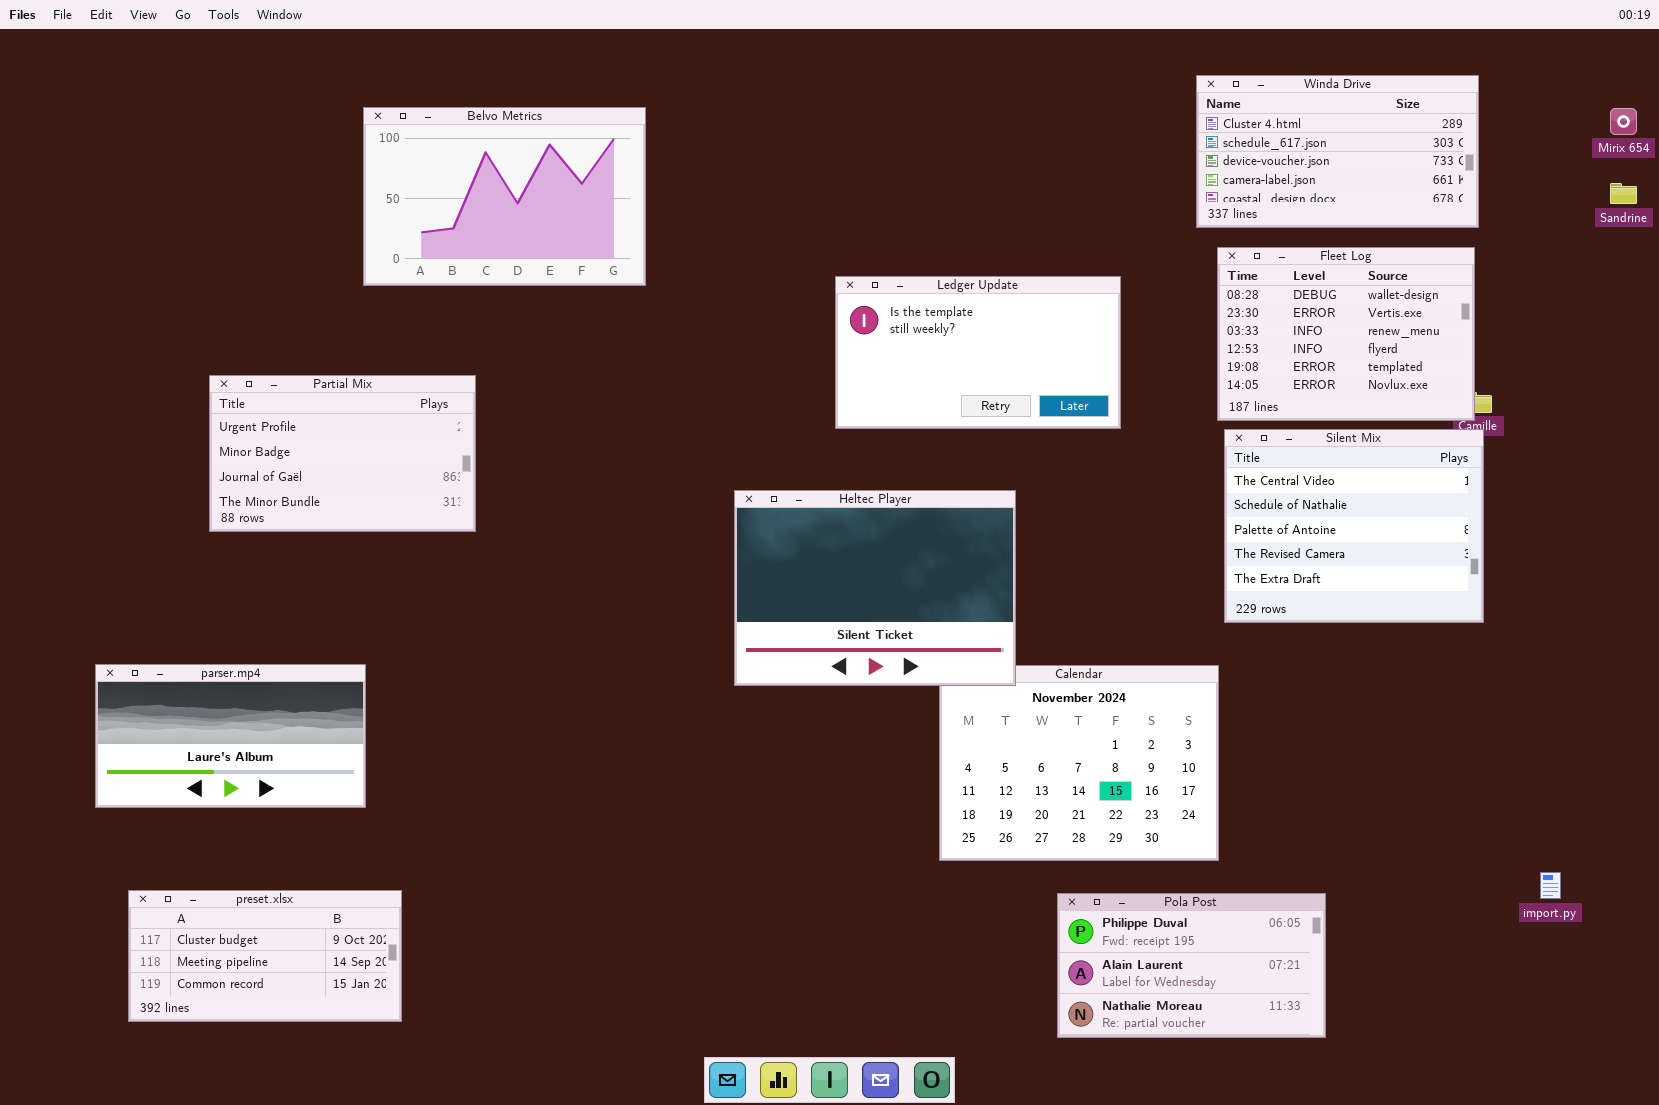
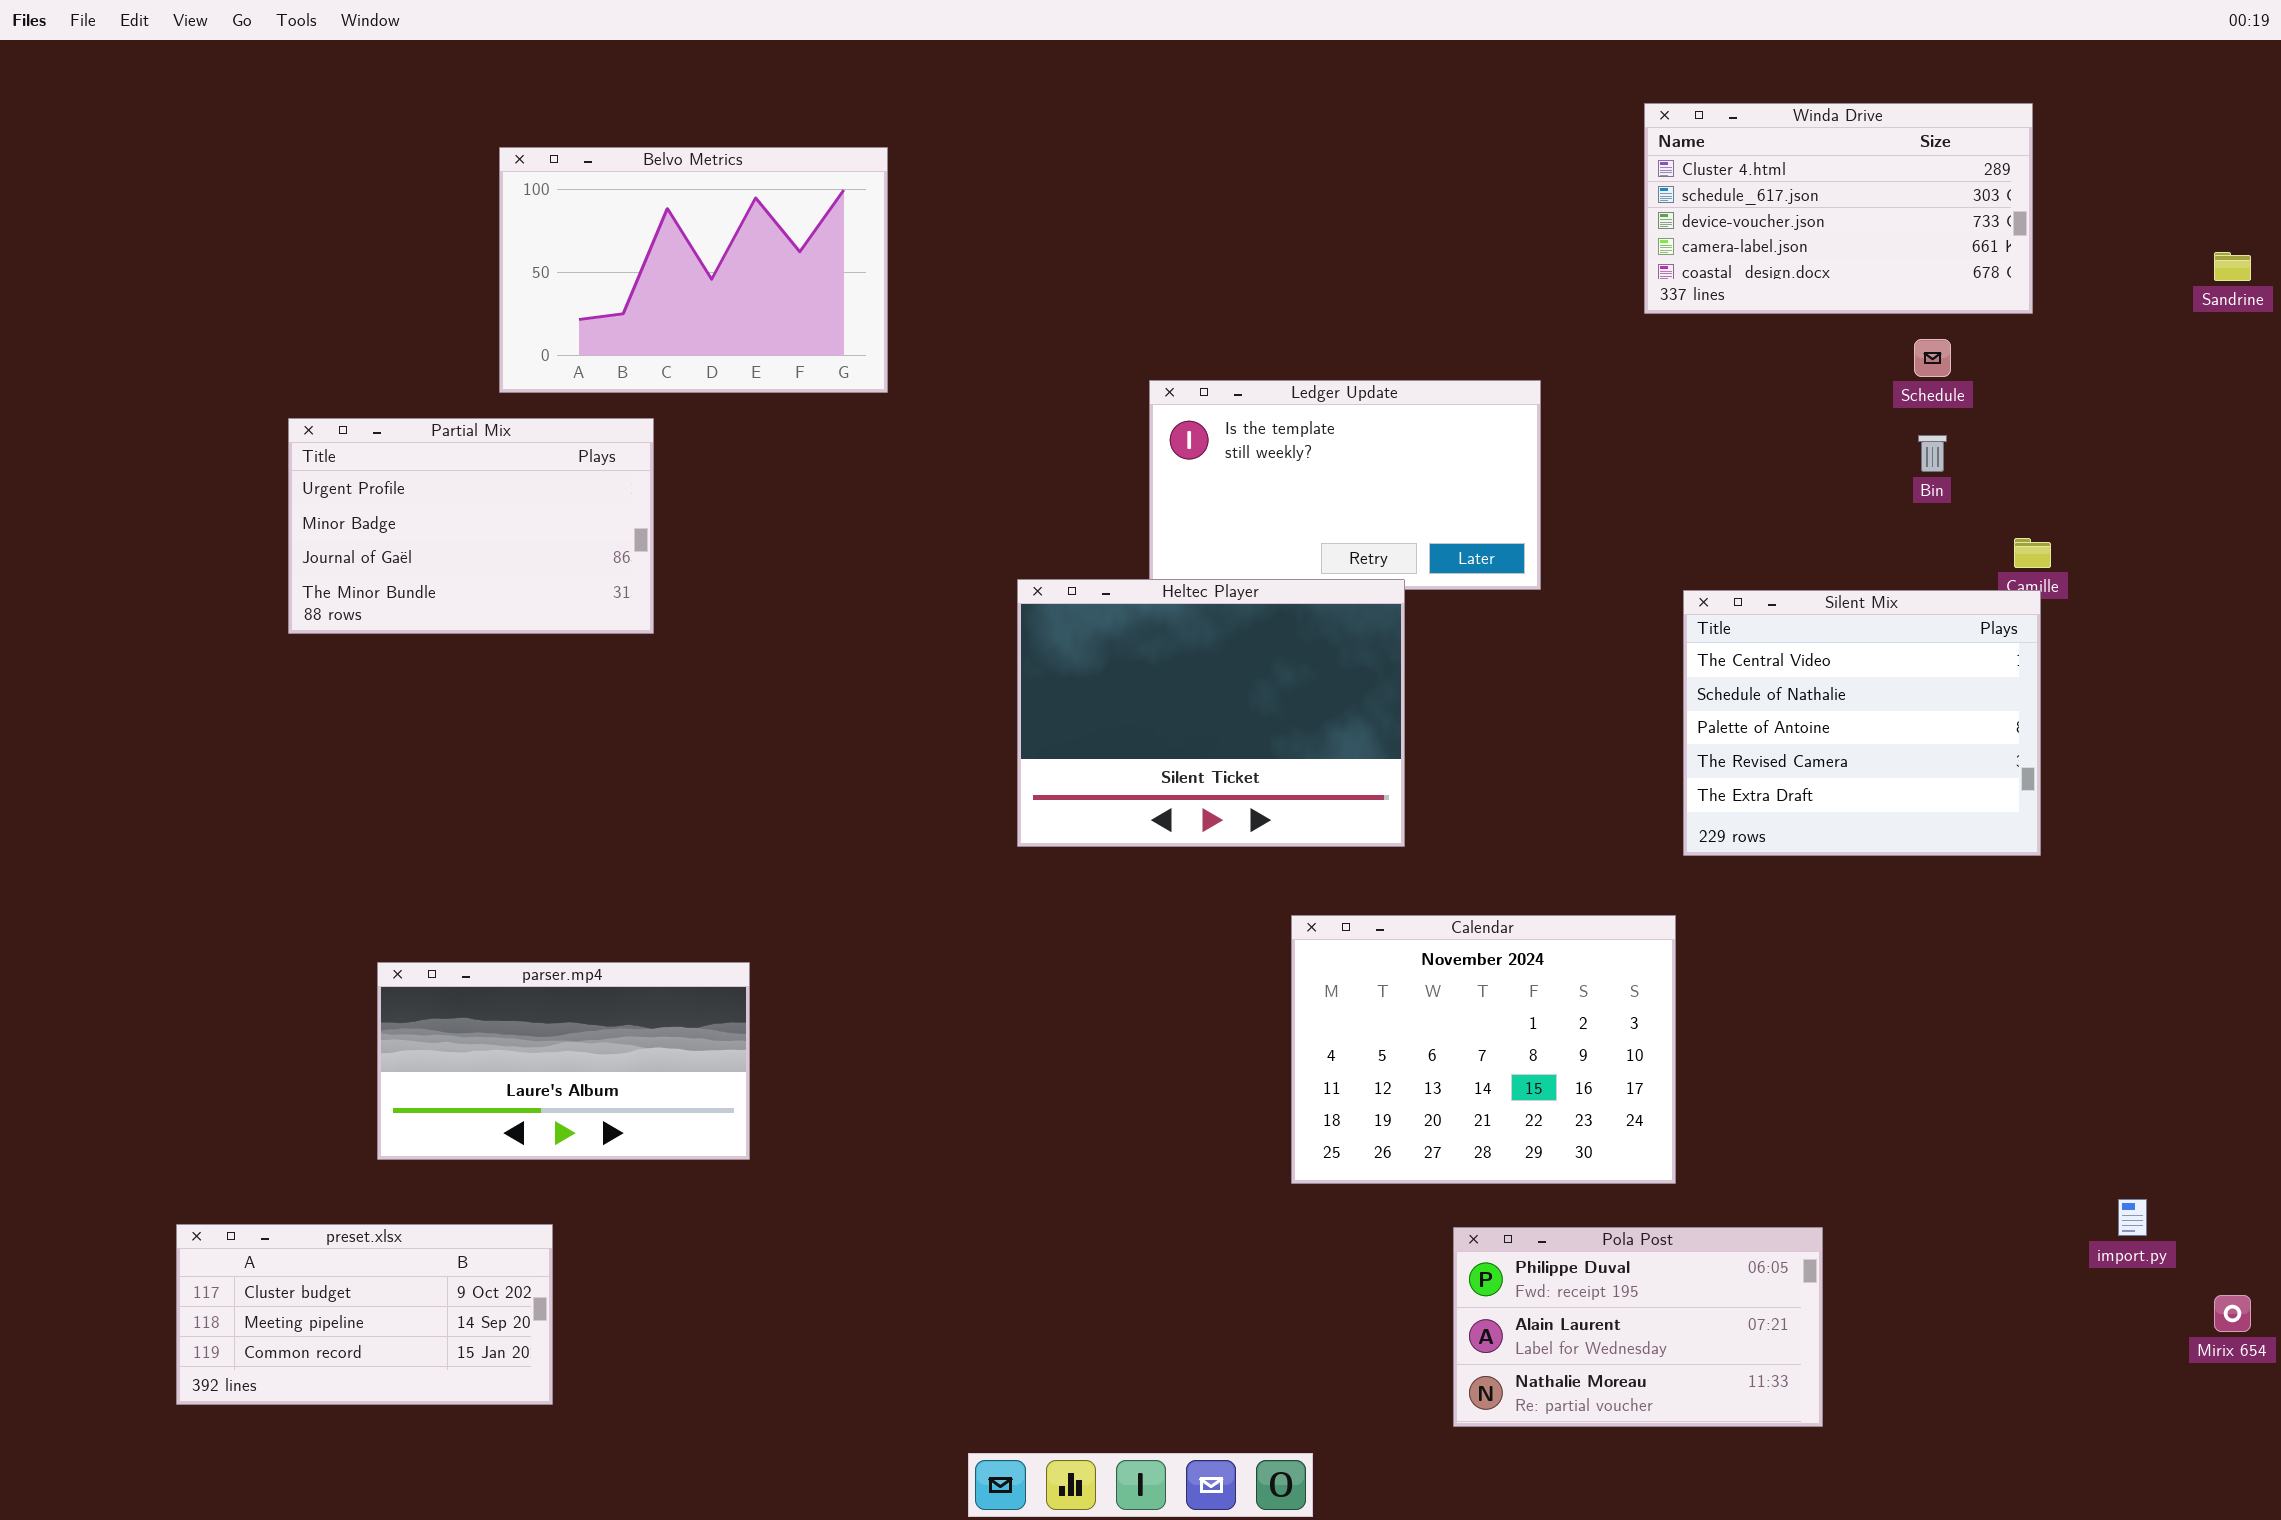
Mirix 654: [1610,108,1637,135] -> [2214,1295,2251,1332], moved
Fleet Log: [1217,247,1475,421] -> none, closed
Partial Mix: [209,375,476,532] -> [288,418,654,634], moved
Heltec Player: [734,490,1016,686] -> [1017,579,1405,847], moved
parser.mp4: [95,664,366,808] -> [377,962,750,1160], moved

